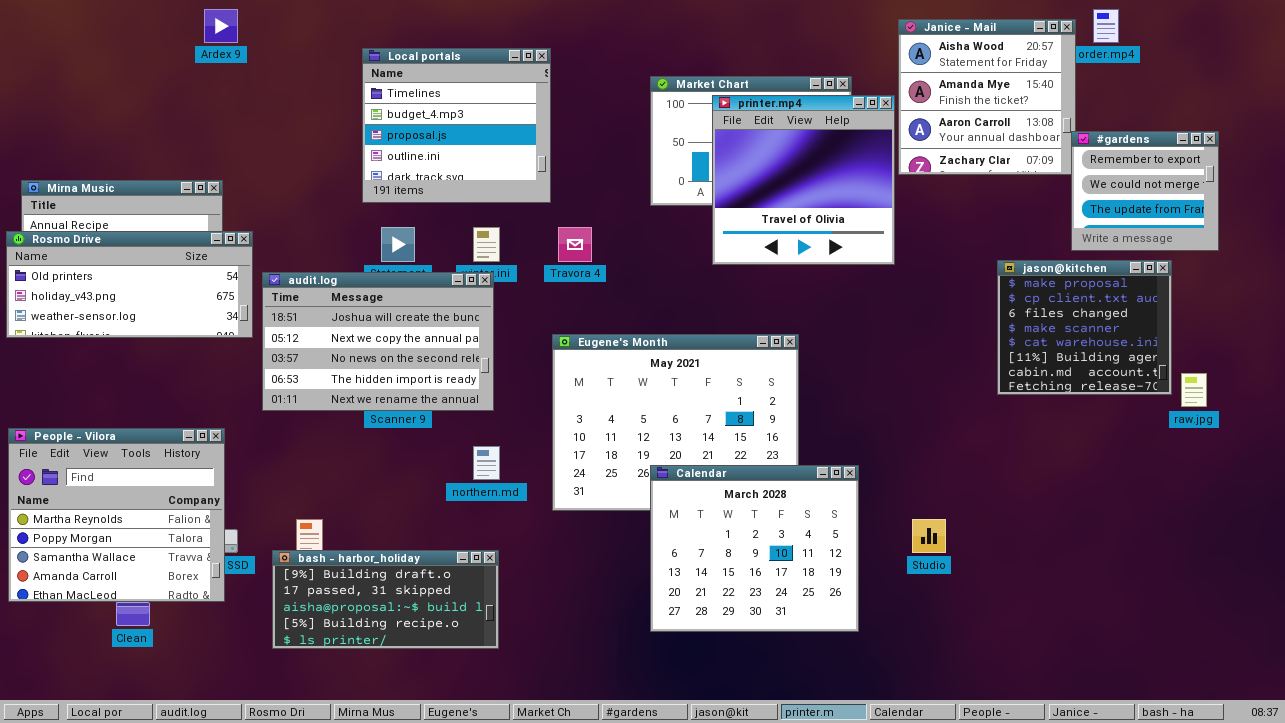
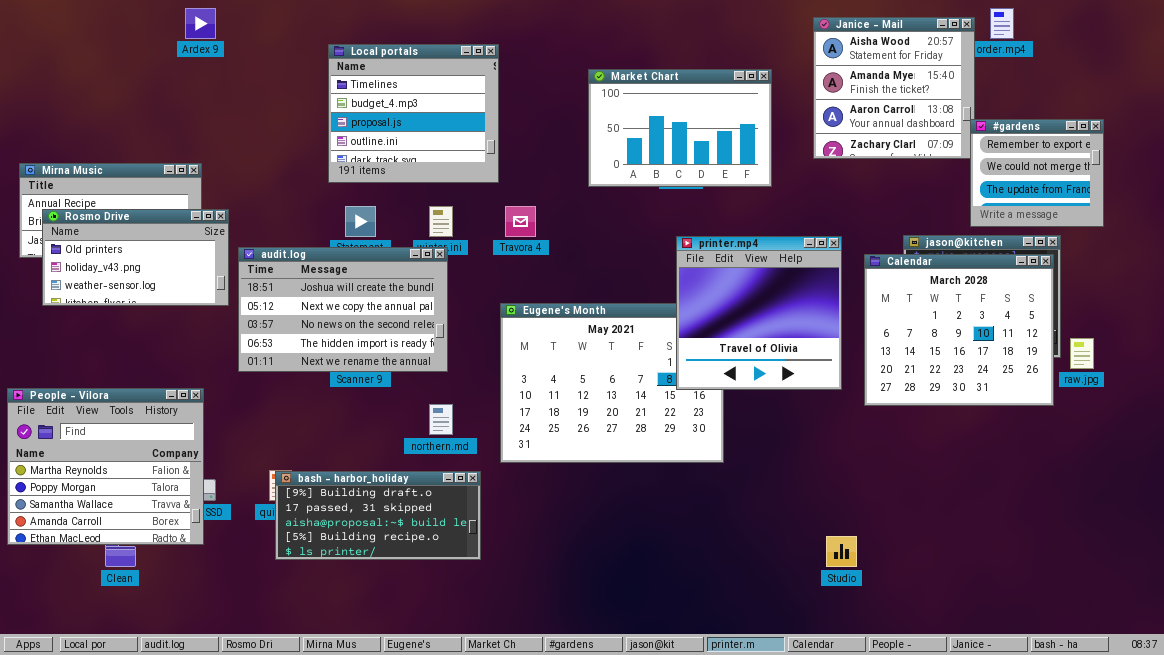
printer.mp4: [712,95,895,265] -> [676,236,842,390], moved
Rosmo Drive: [6,231,253,338] -> [42,209,229,306], resized
Calendar: [650,465,859,632] -> [864,254,1054,406], moved
Studio: [912,519,946,553] -> [826,536,857,567], moved
bash - harbor_holiday: [272,550,499,649] -> [275,471,481,560], moved

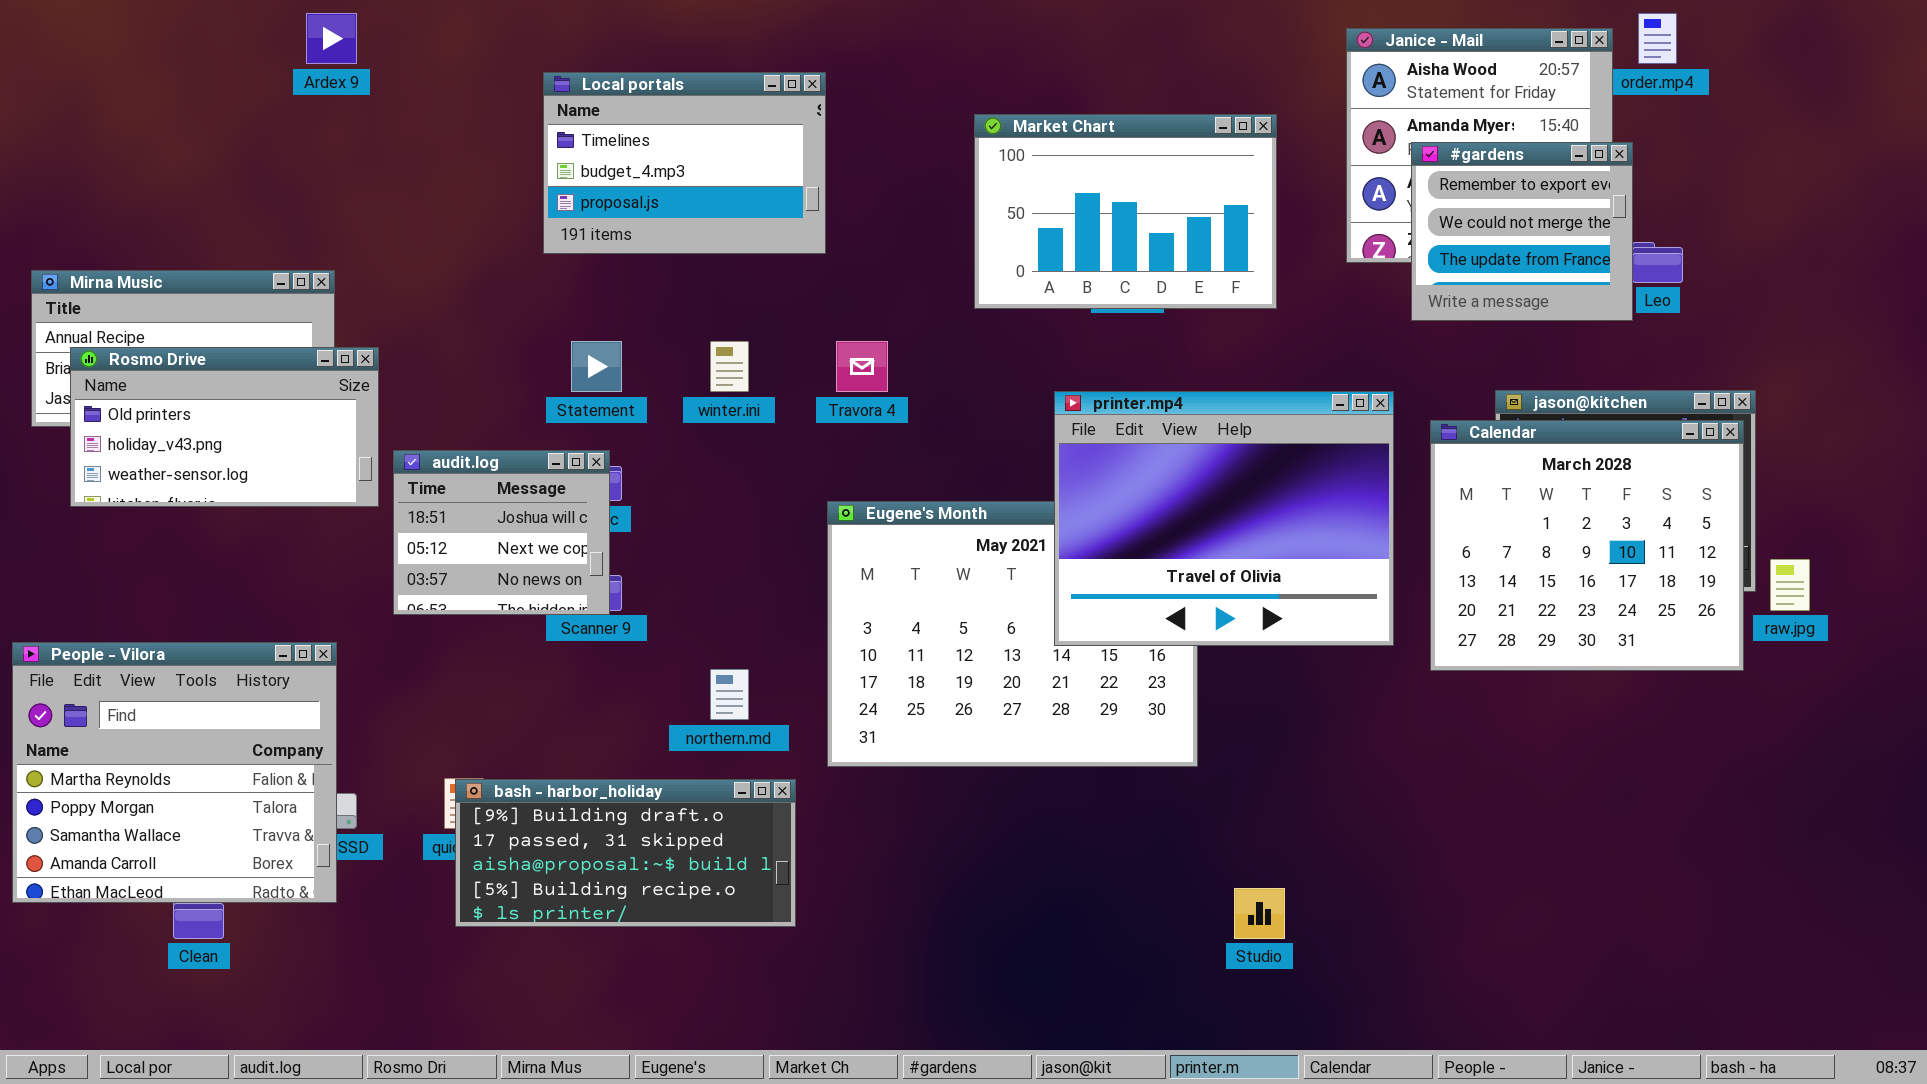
Local portals: [328,44,499,183] -> [543,72,826,254], resized
#gardens: [970,119,1104,227] -> [1411,142,1633,321], moved
printer.mp4: [676,236,842,390] -> [1054,391,1394,646], resized
audit.log: [238,247,448,372] -> [393,450,610,615], resized
Studio: [826,536,857,567] -> [1234,888,1285,939], moved

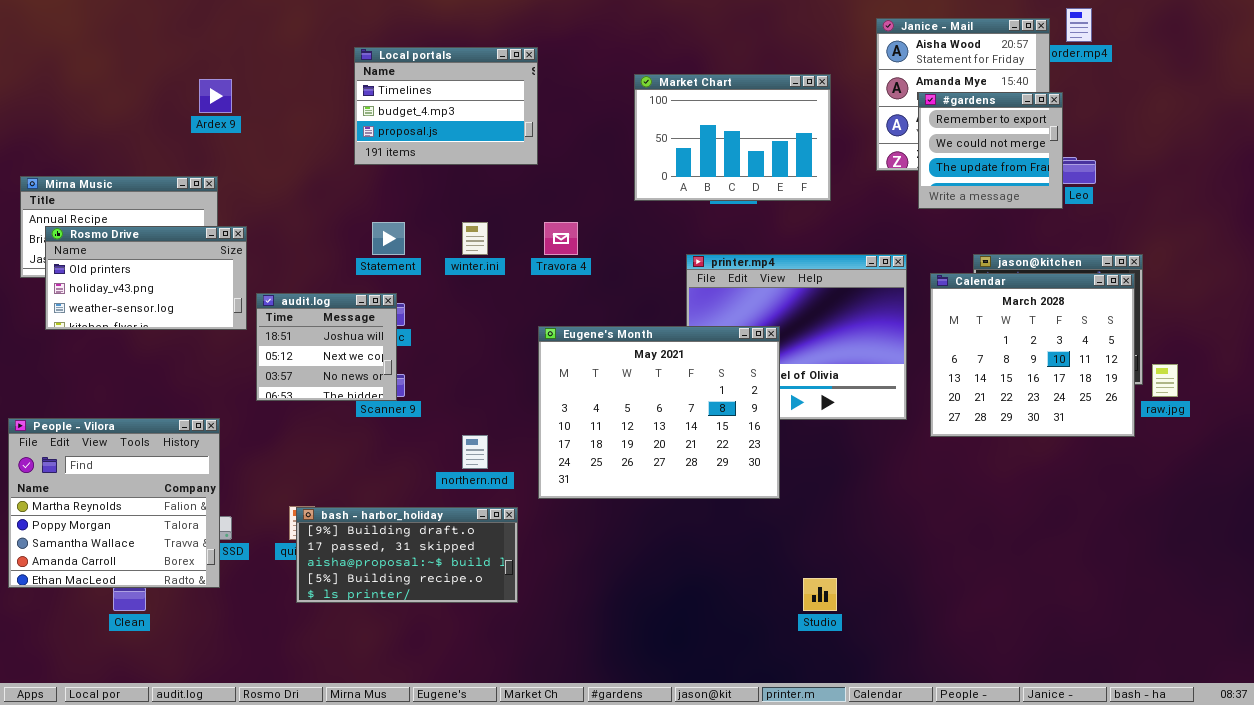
Ardex 9: [306,13,357,64] -> [199,79,232,113], moved
Eugene's Month: [827,501,1198,767] -> [538,326,780,499], raised

